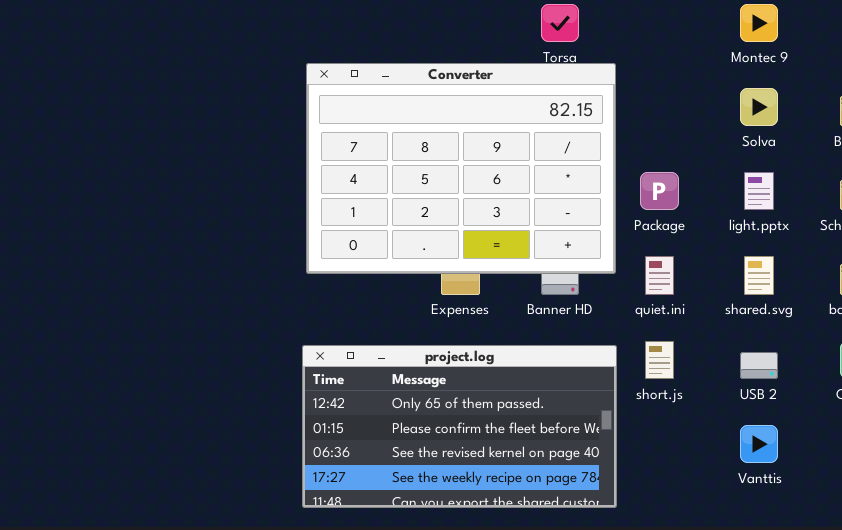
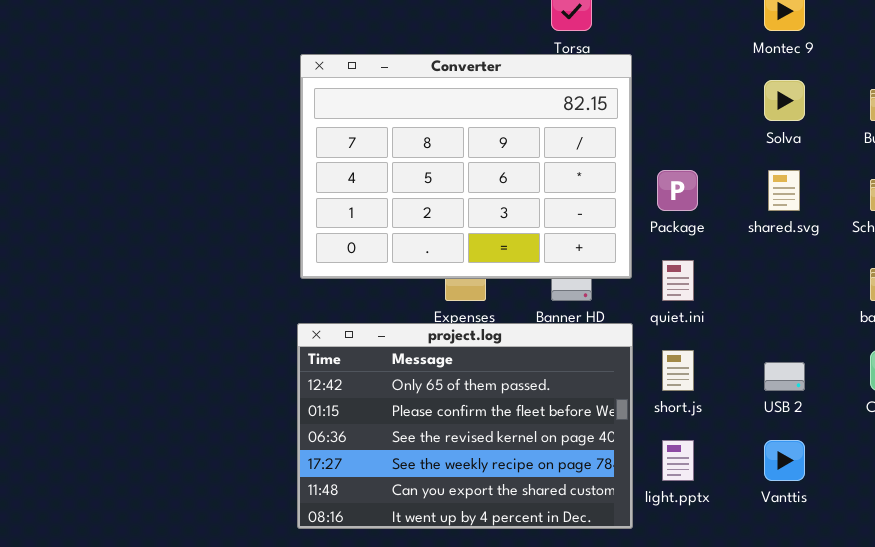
light.pptx: [744,172,774,210] -> [662,440,694,481], moved
shared.svg: [744,256,774,295] -> [768,170,800,211], moved
project.log: [302,345,617,508] -> [297,323,633,529], resized

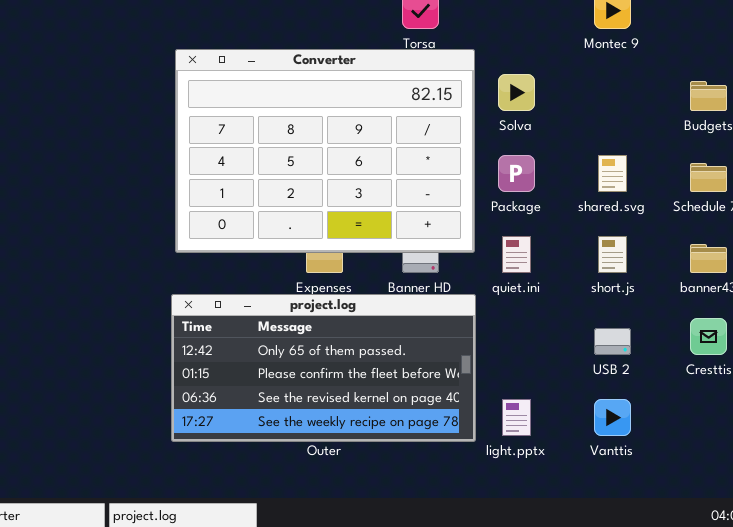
Solva: [764,80,805,121] -> [498,74,535,111], moved
project.log: [297,323,633,529] -> [171,294,476,442], resized
short.js: [662,350,694,391] -> [598,236,627,273], moved

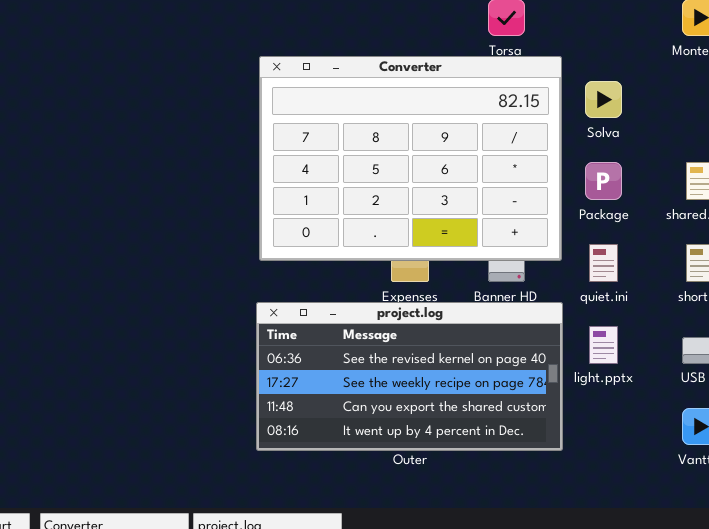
project.log: [171,294,476,442] -> [256,302,563,451], scrolled down 2 rows
light.pptx: [502,399,531,436] -> [589,326,618,364], moved

